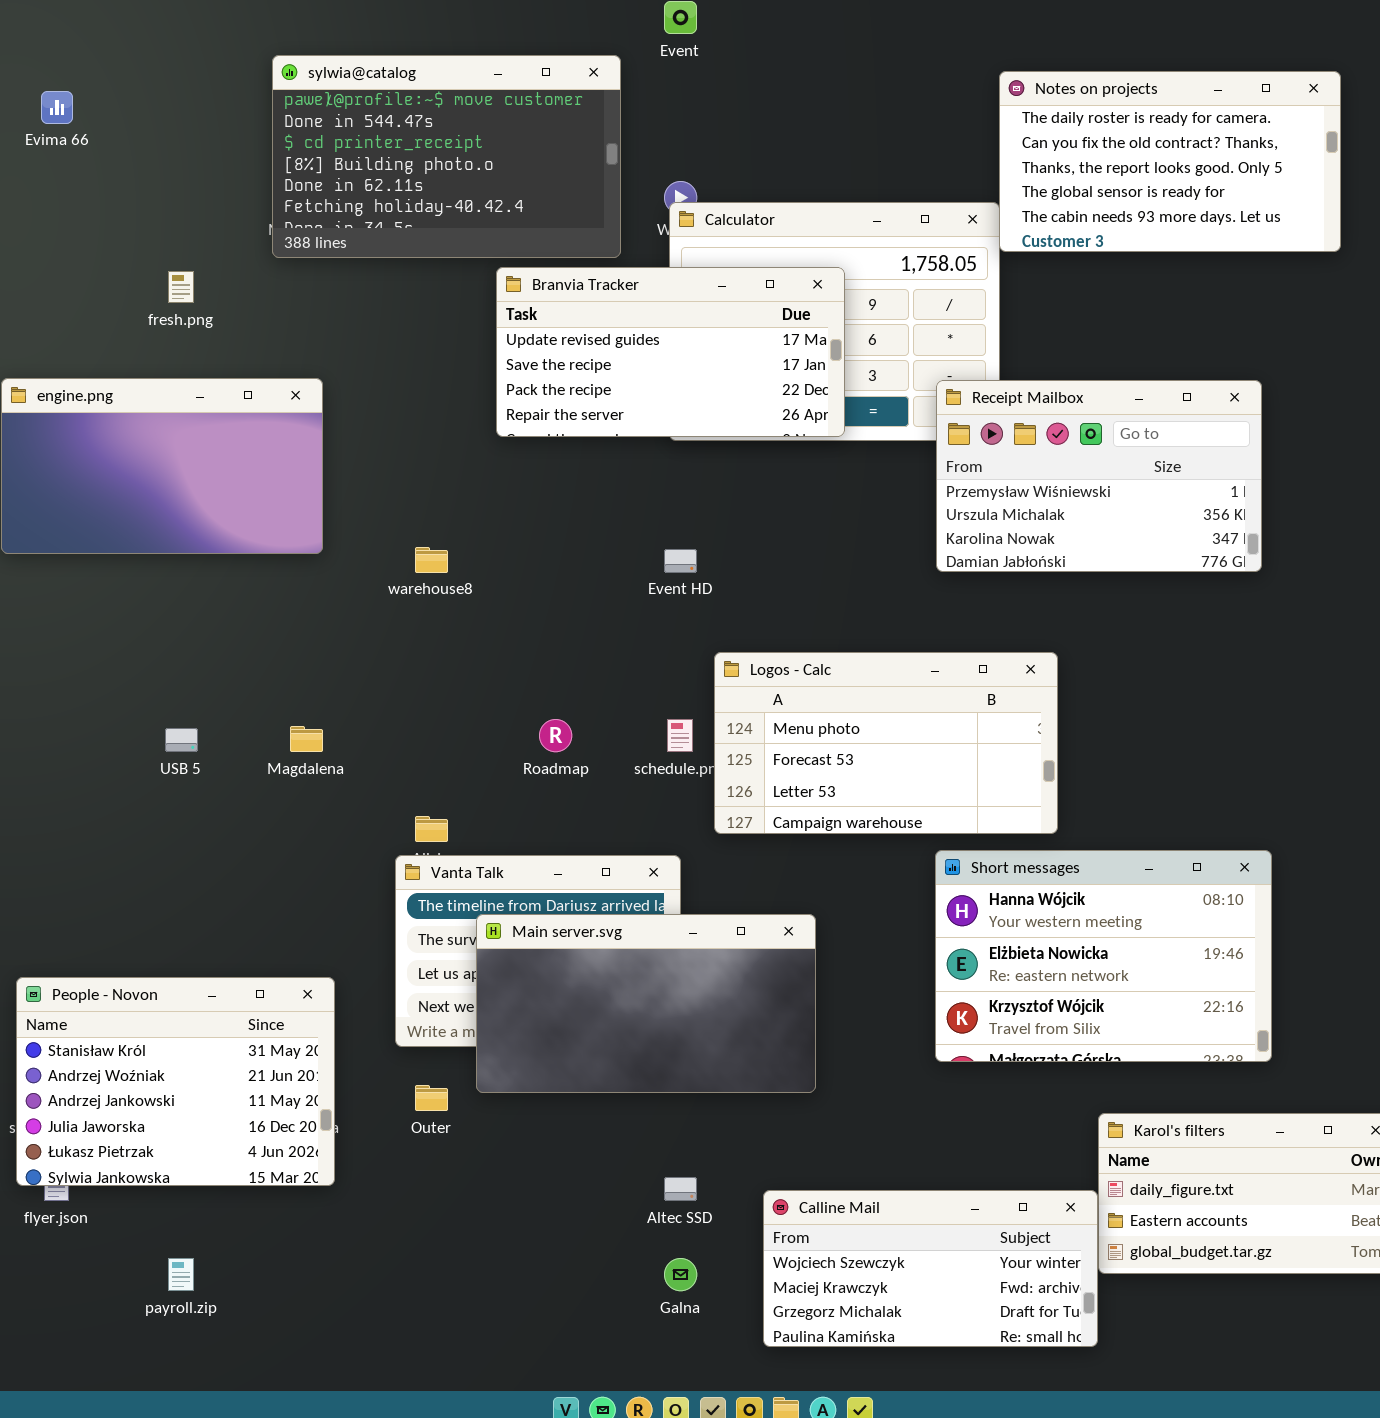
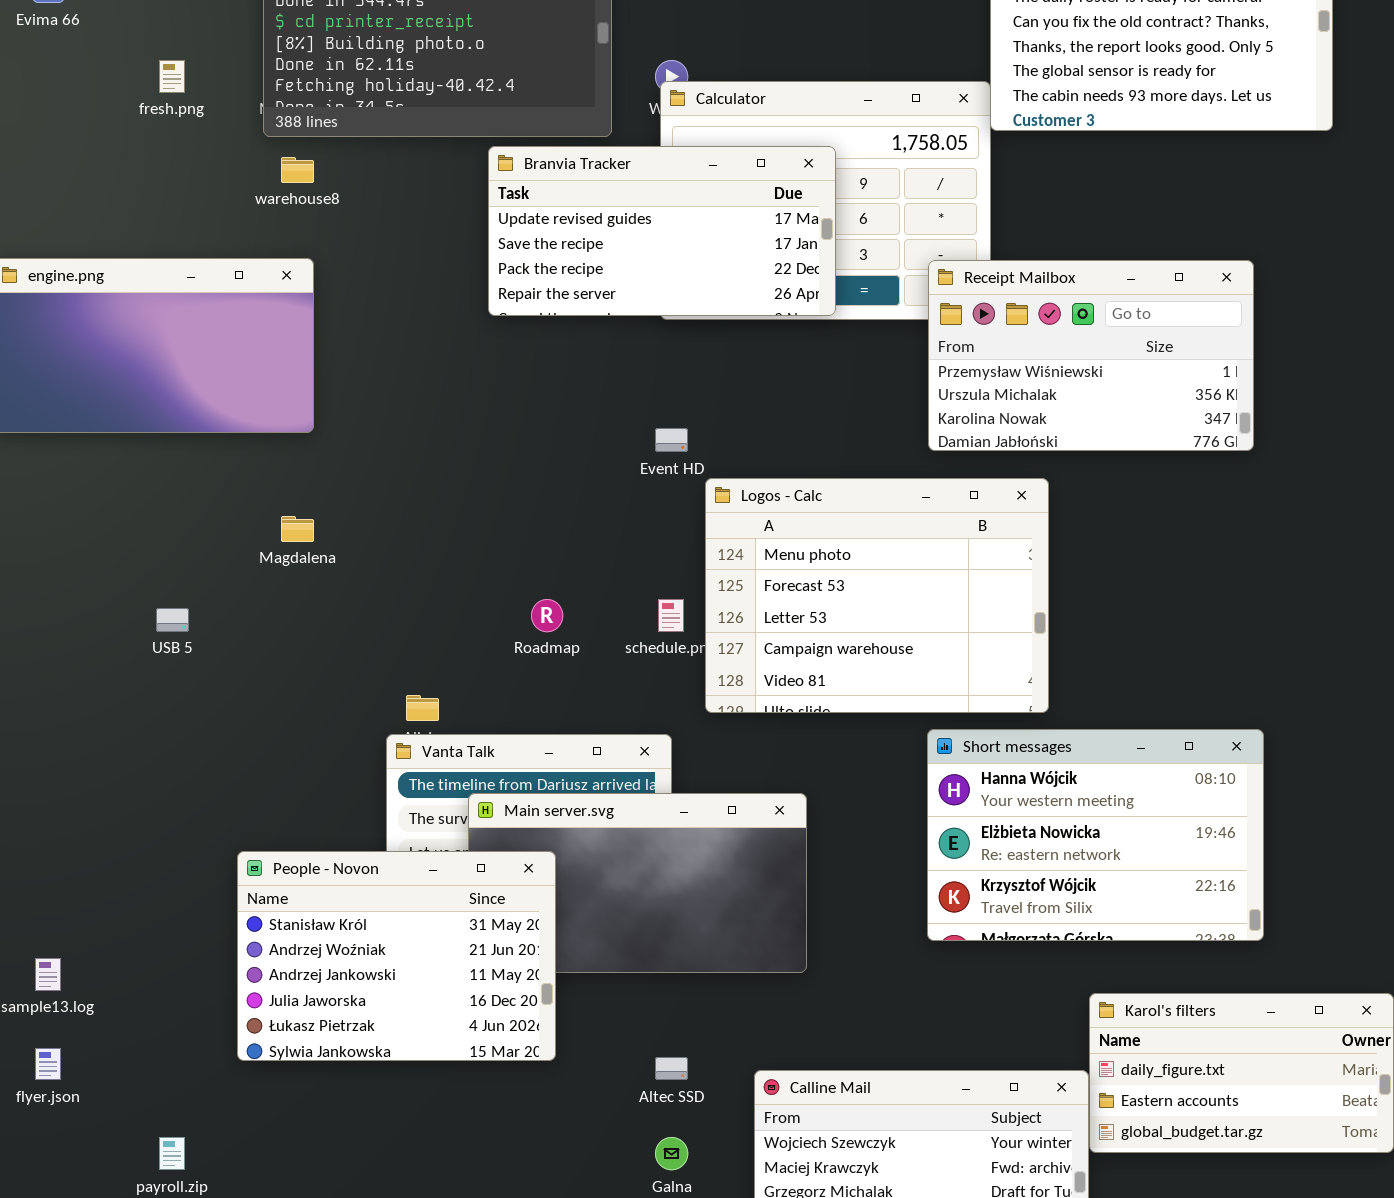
fresh.png: [168,271,194,303] -> [159,60,185,93], moved
warehouse8: [415,547,448,573] -> [281,157,314,183], moved
Logos - Calc: [714,652,1058,834] -> [705,478,1049,713], resized
Magdalena: [290,726,323,752] -> [281,516,314,542], moved
People - Novon: [16,977,335,1186] -> [237,851,556,1061], moved

